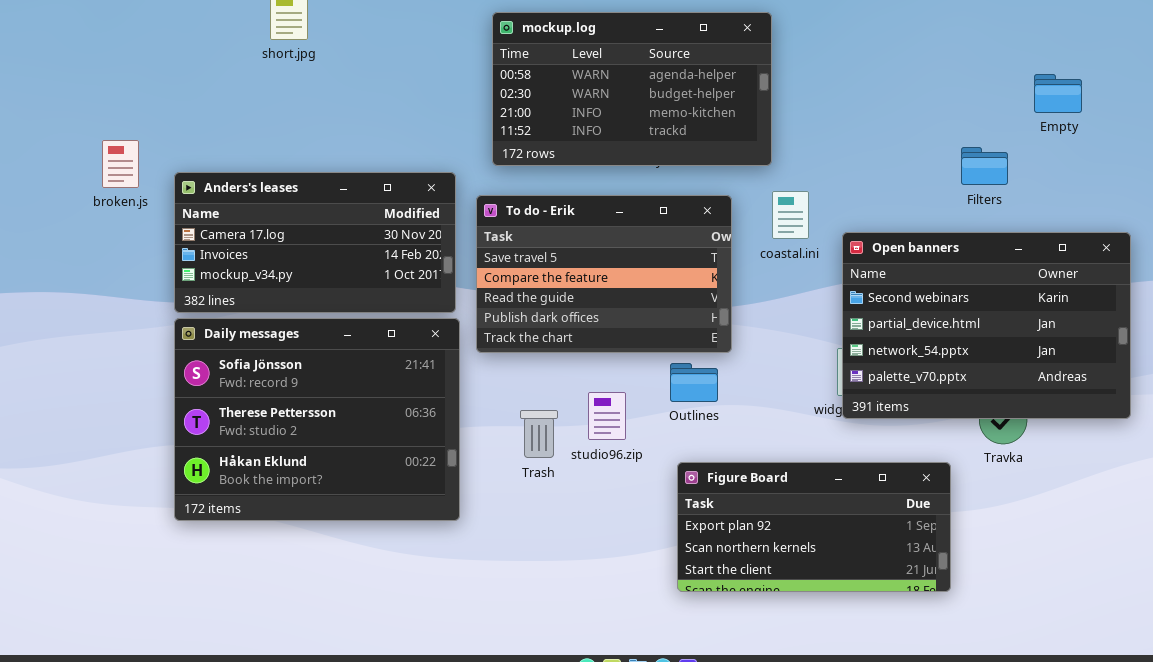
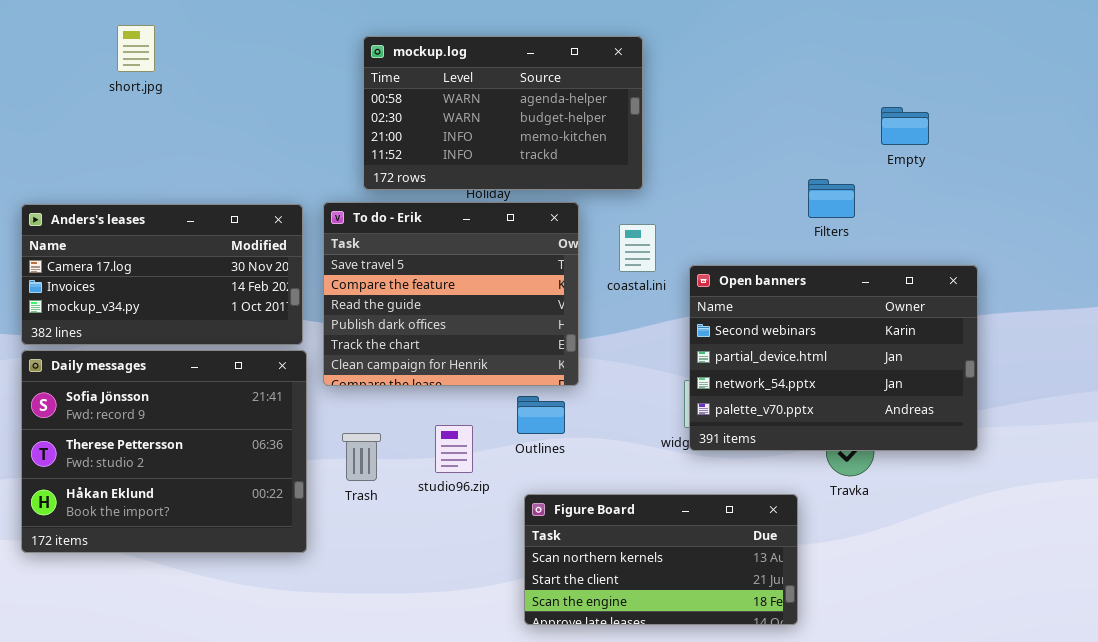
mockup.log: [492,12,772,166] -> [363,36,643,190], moved
To do - Erik: [476,195,732,353] -> [323,202,579,386], resized
Trash: [520,410,558,458] -> [342,433,381,481], moved
Figure Board: [677,462,951,592] -> [524,494,798,625], scrolled down 1 row

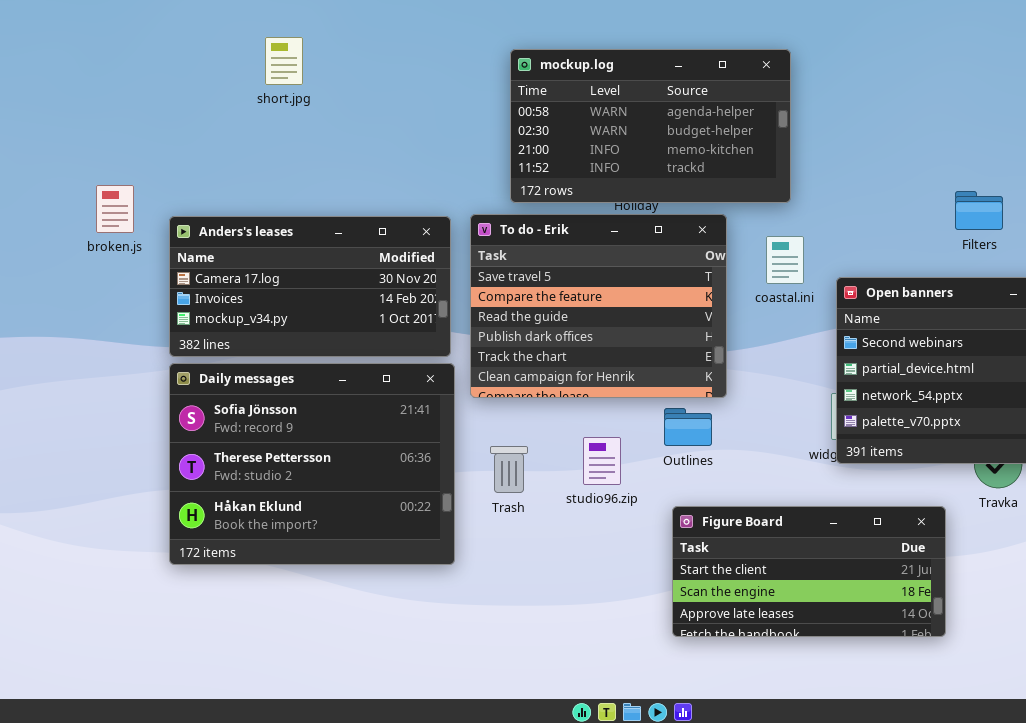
Figure Board: [524,494,798,625] -> [672,506,946,637], scrolled down 1 row

